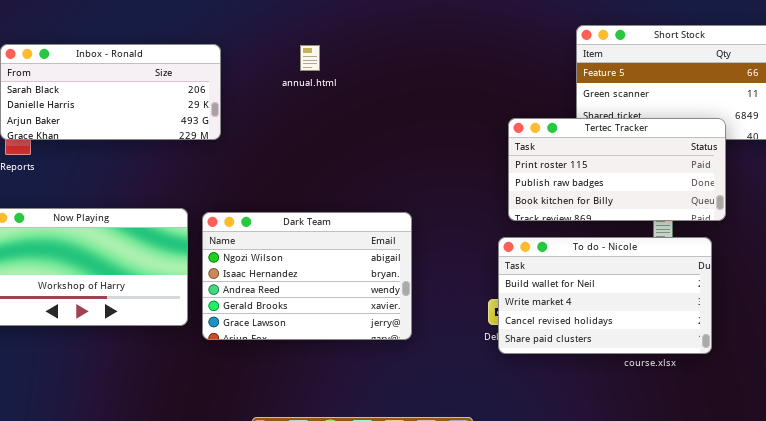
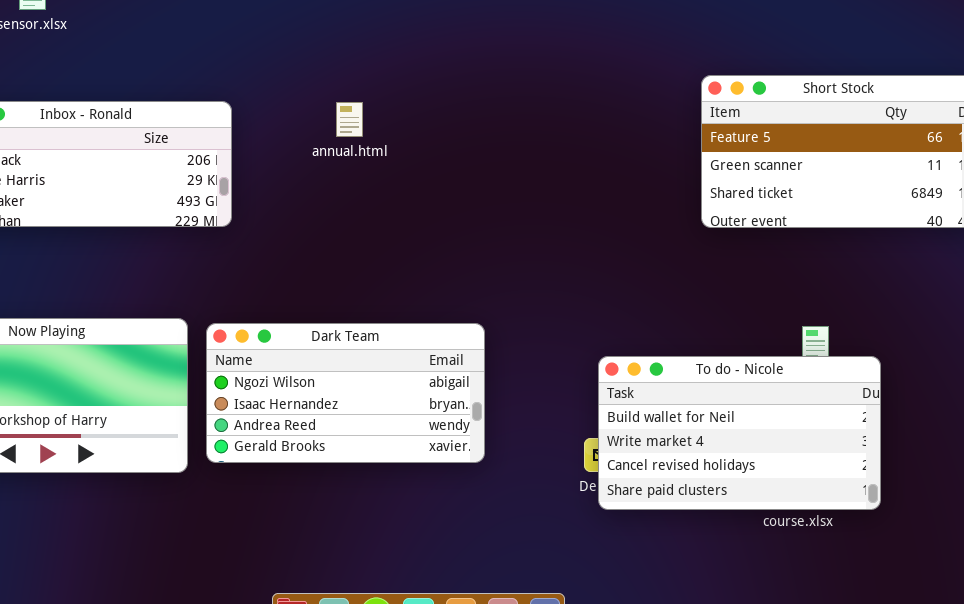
Tertec Tracker: [508,118,726,221] -> none, closed
Dark Team: [202,212,412,340] -> [206,323,485,463], resized

